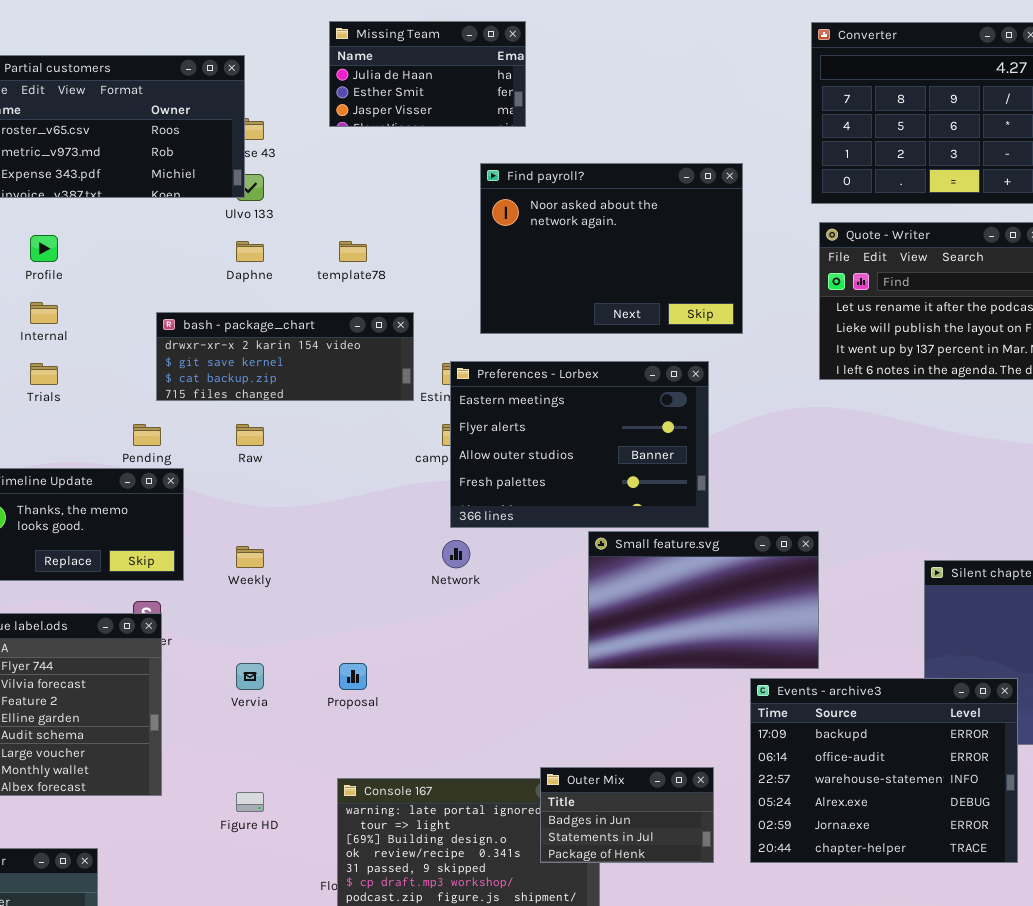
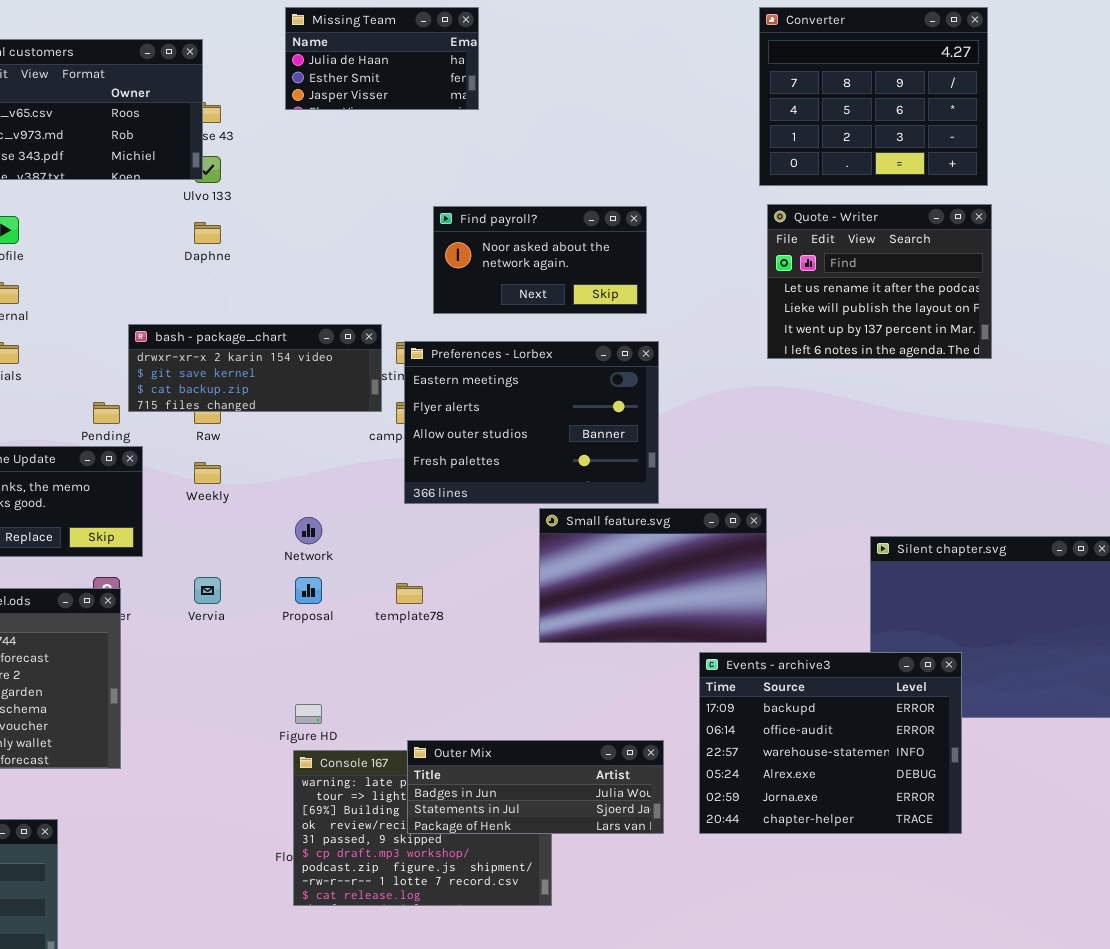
Find payroll?: [480,163,743,334] -> [433,206,647,314], resized
template78: [339,241,367,262] -> [396,583,423,604], moved
bash - package_chart: [156,312,414,401] -> [128,324,382,412], moved
Network: [442,540,470,568] -> [295,517,322,544], moved
Weekly: [236,546,264,568] -> [194,462,221,484], moved
Vervia: [236,663,264,690] -> [194,577,221,604], moved
Proposal: [339,663,367,690] -> [295,577,322,604], moved
Outer Mix: [540,767,714,863] -> [407,740,664,834], resized
Figure HD: [236,792,264,812] -> [295,704,322,724], moved

